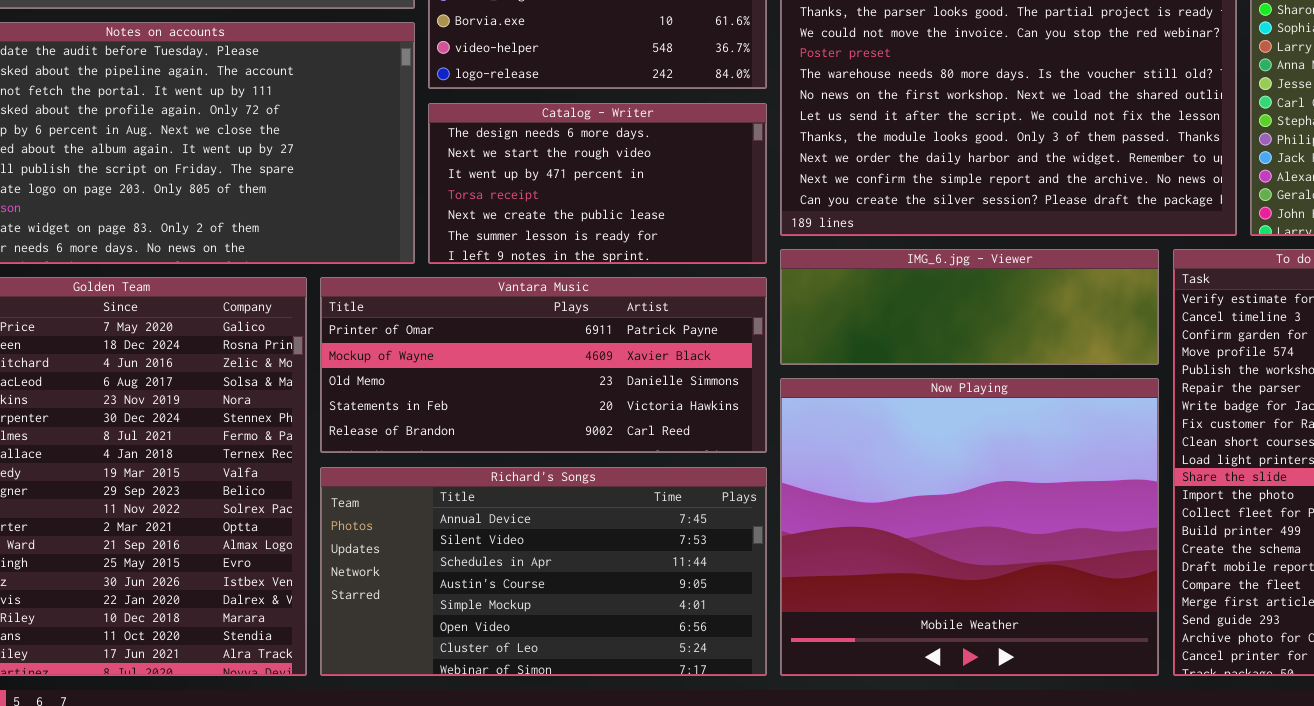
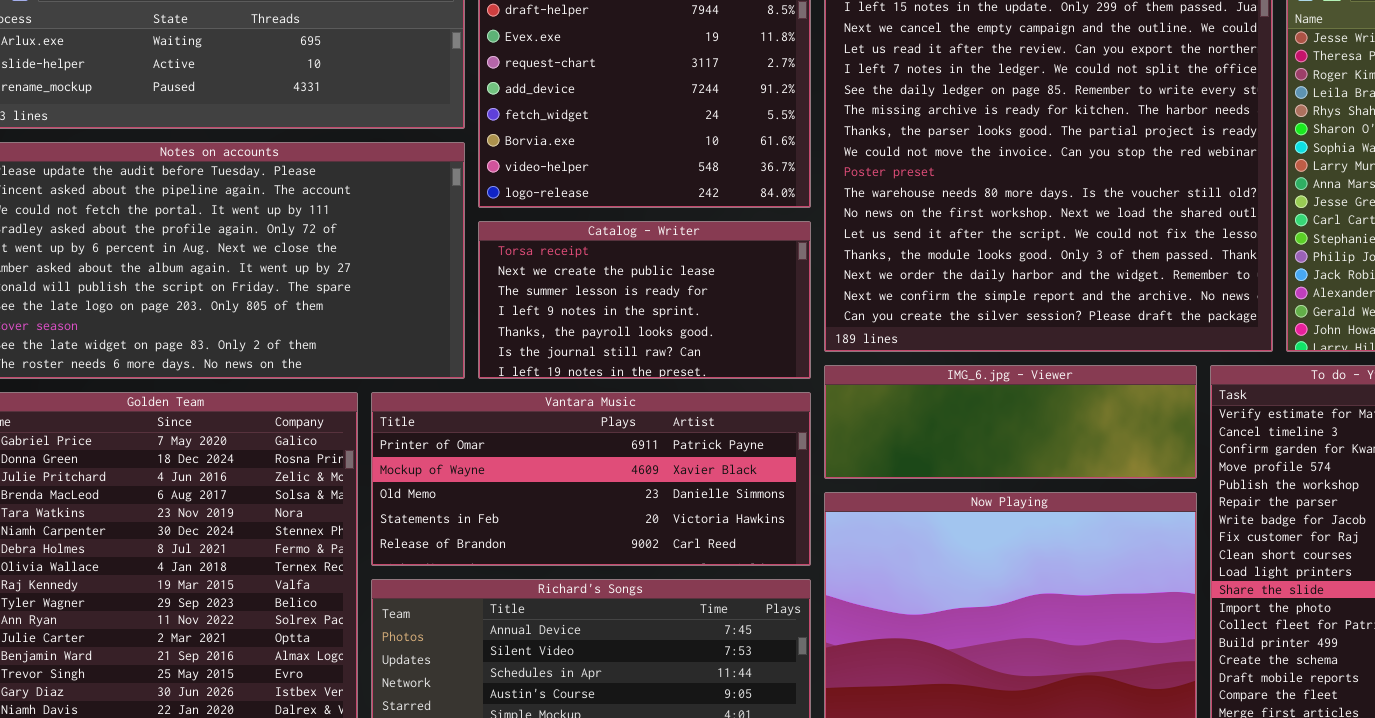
Catalog - Writer: [428,103,767,264] -> [478,221,811,379], scrolled down 3 rows

